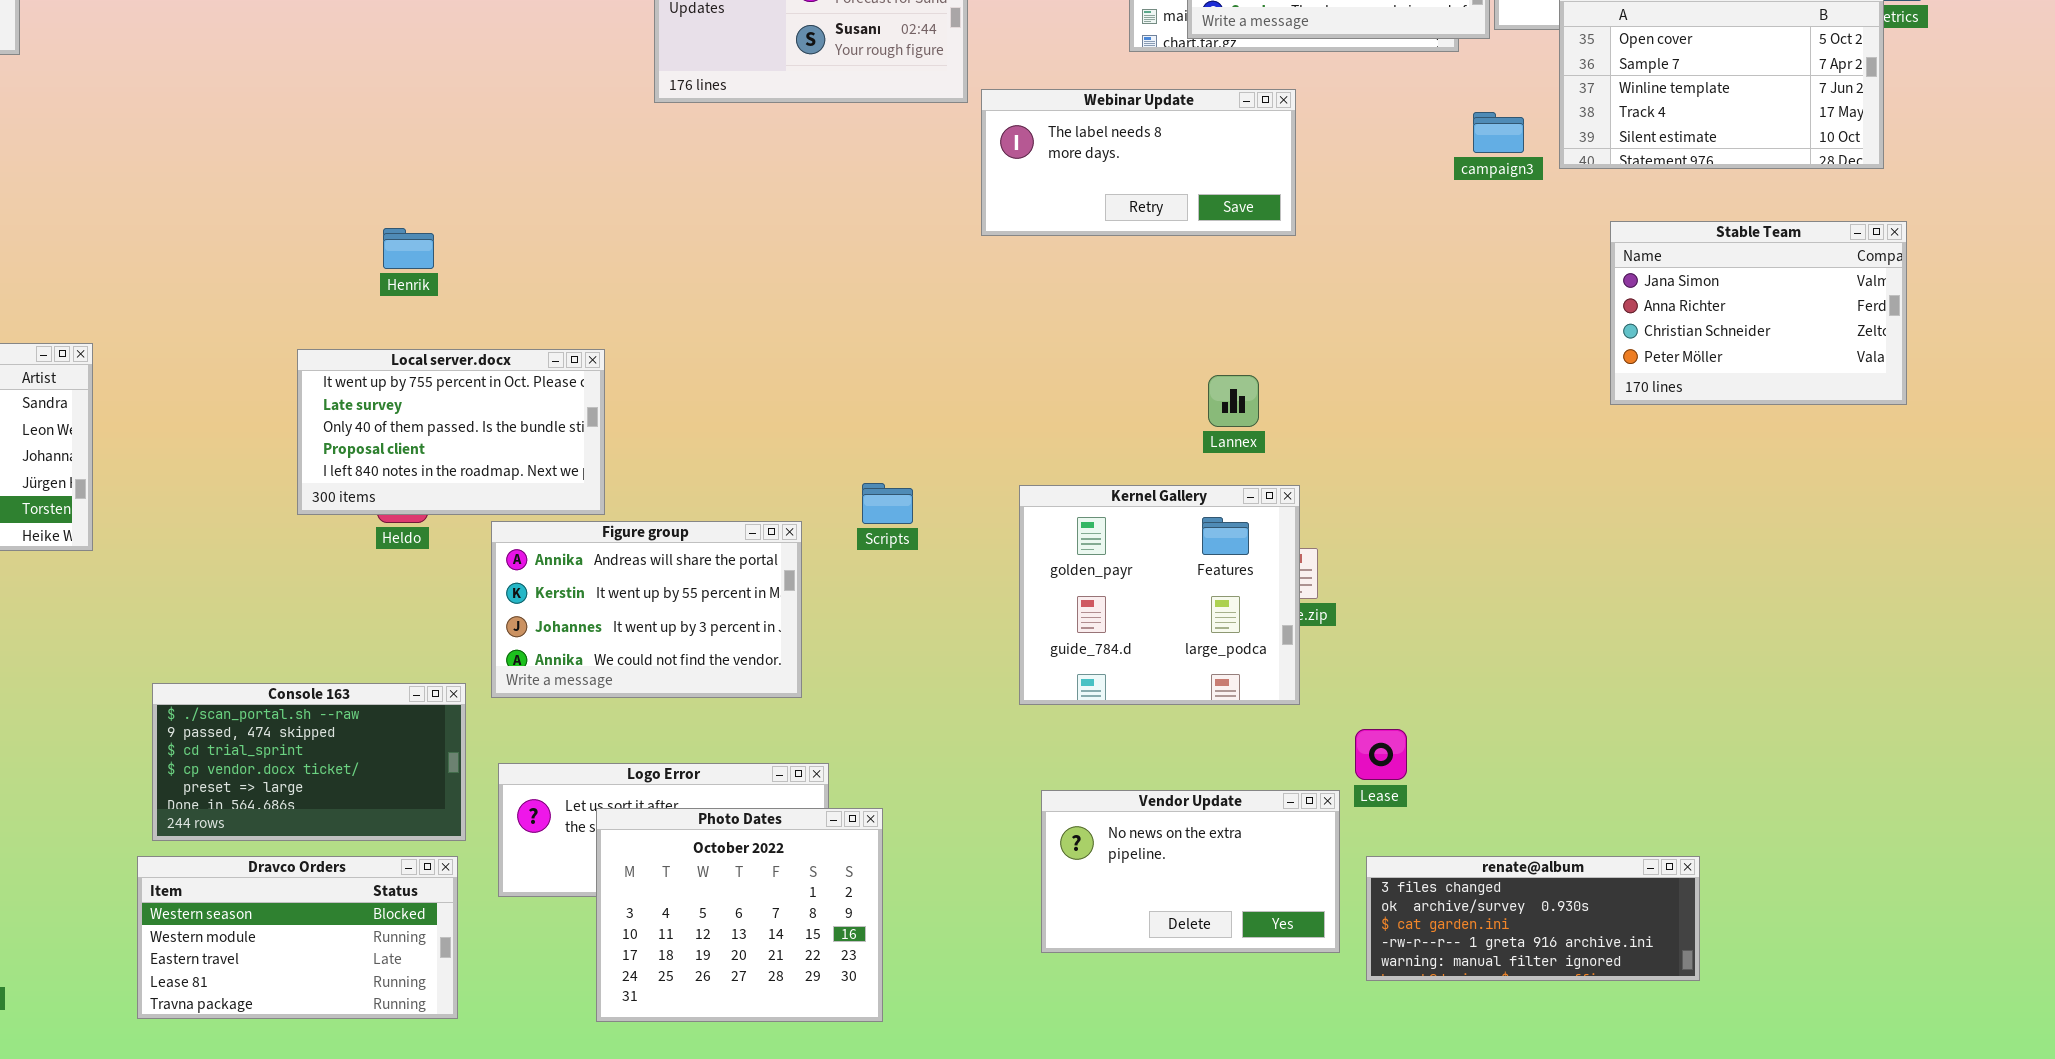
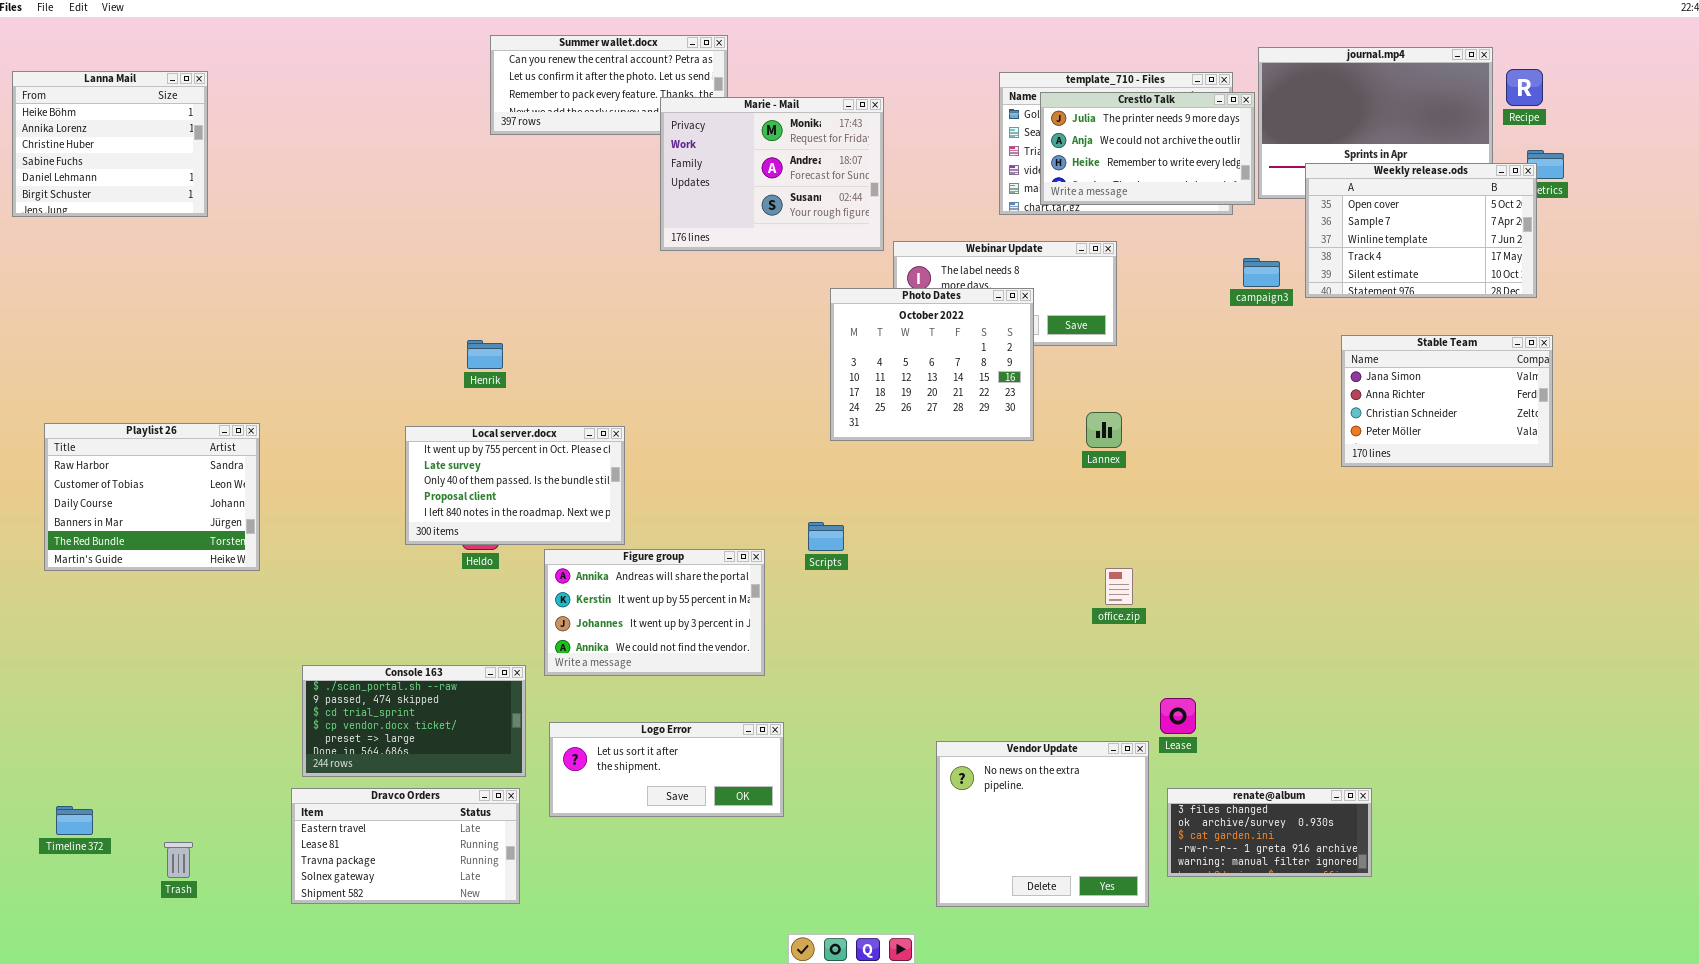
Lannex: [1208,375,1259,427] -> [1086,412,1122,448], moved
Kernel Gallery: [1019,485,1300,705] -> none, closed
Vendor Update: [1041,790,1340,953] -> [936,741,1149,907], resized
Photo Dates: [596,808,883,1022] -> [830,288,1034,441], moved
Dravco Orders: [137,856,458,1019] -> [291,788,520,904], scrolled down 2 rows
renate@album: [1366,856,1700,981] -> [1167,788,1372,877], resized

